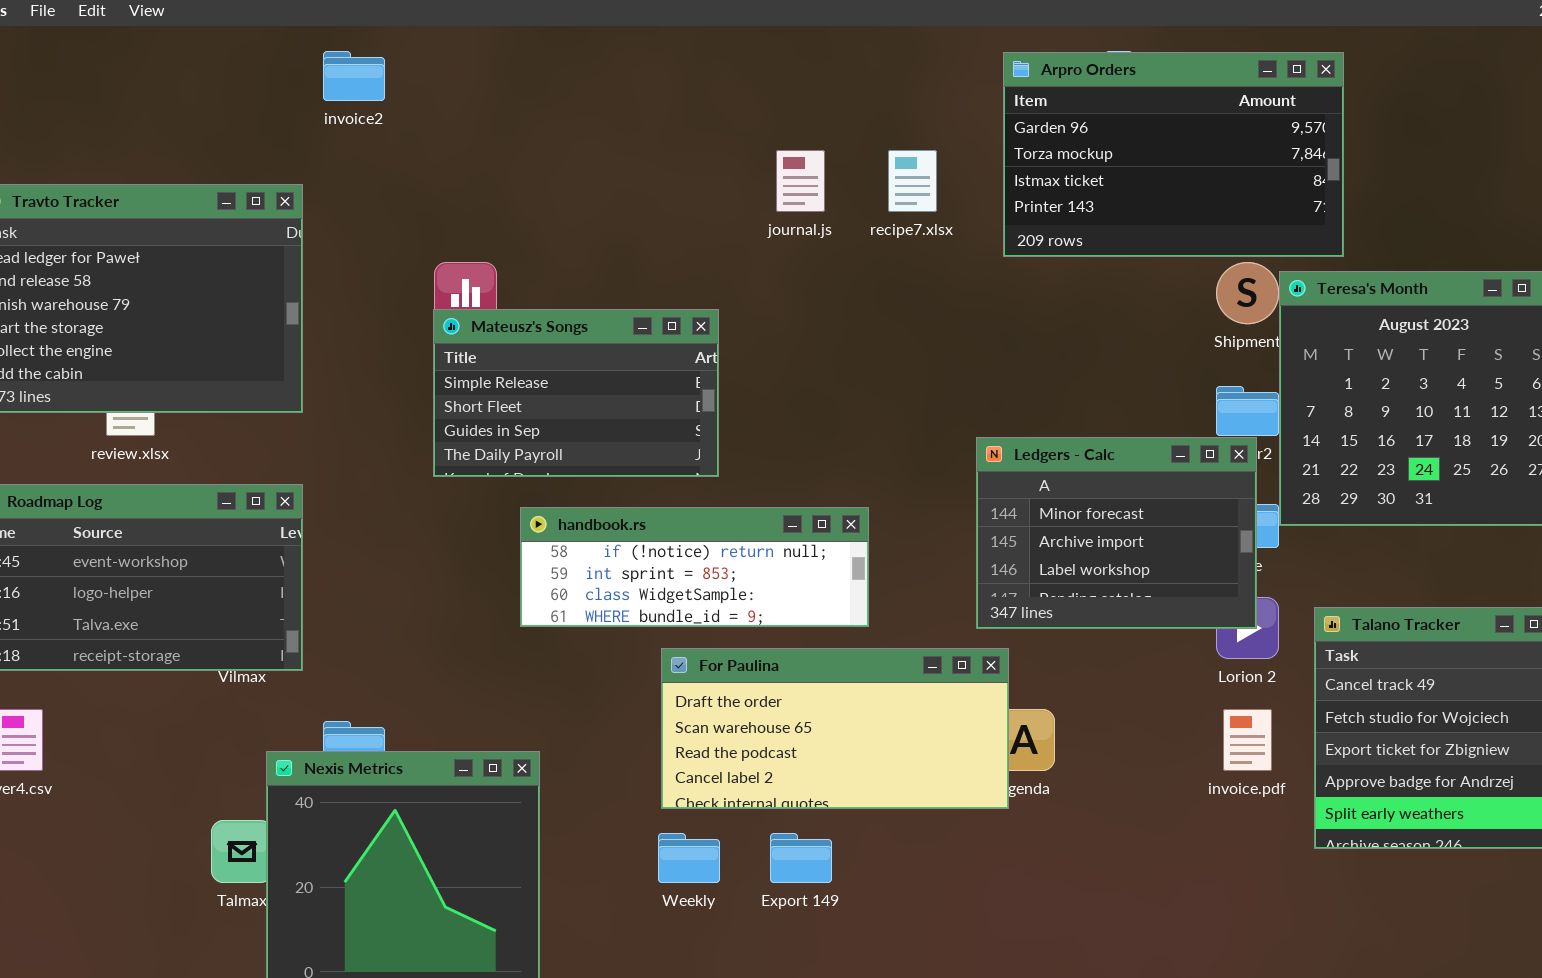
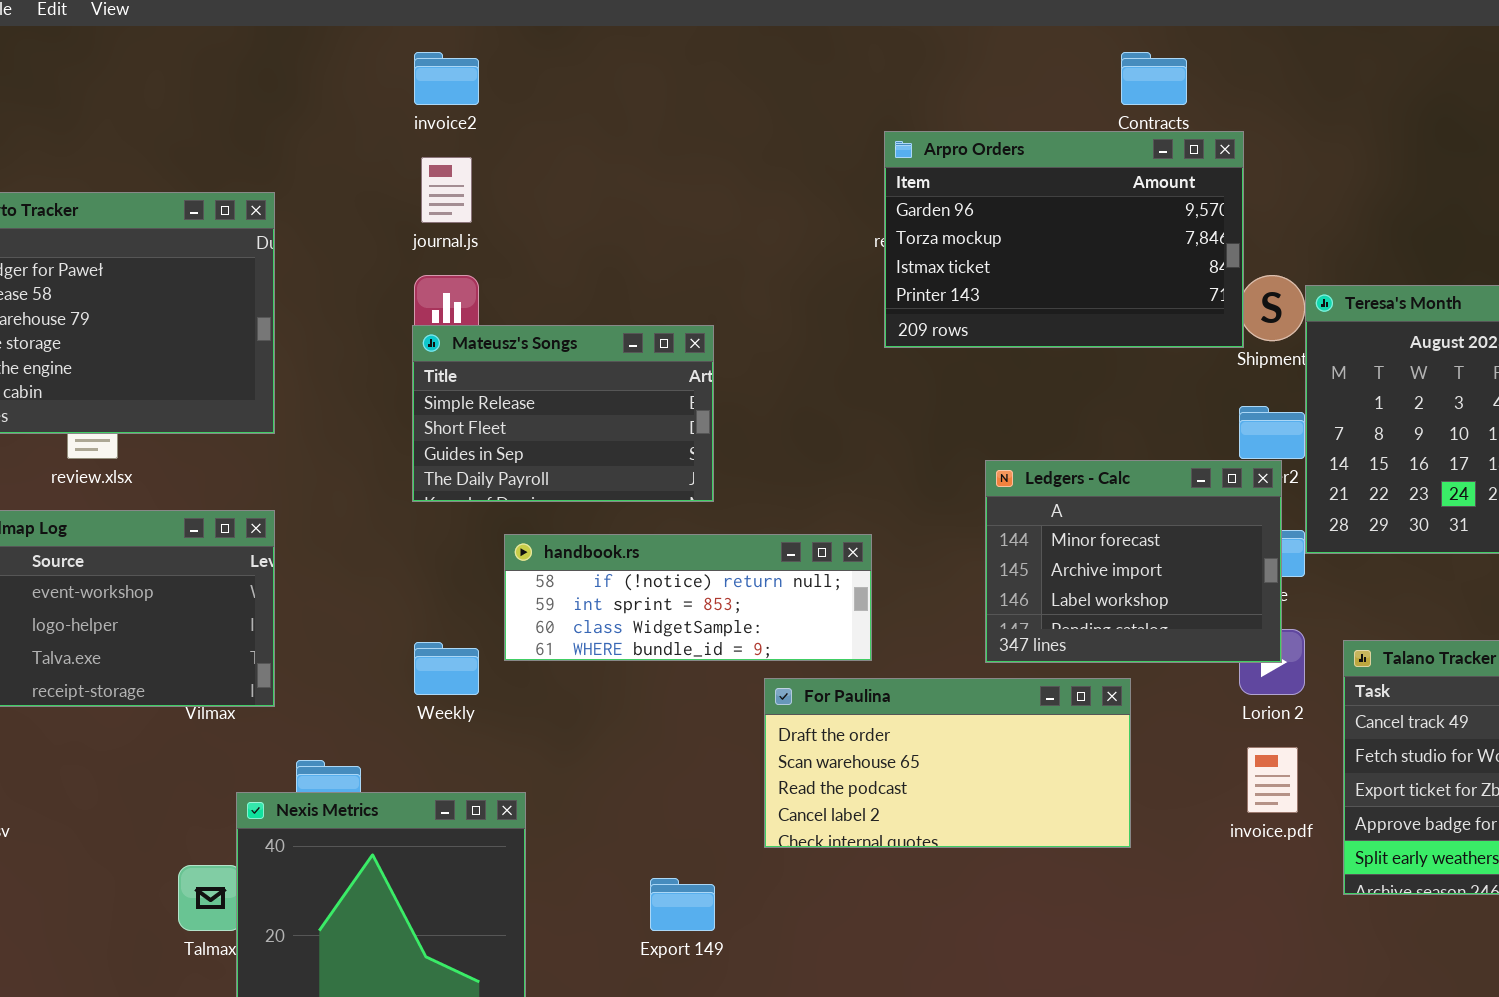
invoice2: [323,51,385,101] -> [414,52,479,105], moved
Arpro Orders: [1003,52,1344,257] -> [884,131,1244,348], moved
journal.js: [776,150,825,212] -> [421,157,472,223], moved
For Paulina: [661,648,1009,809] -> [764,678,1131,848], moved
Weekly: [658,833,720,883] -> [414,642,479,695], moved
Export 149: [770,833,832,883] -> [650,878,715,931], moved

